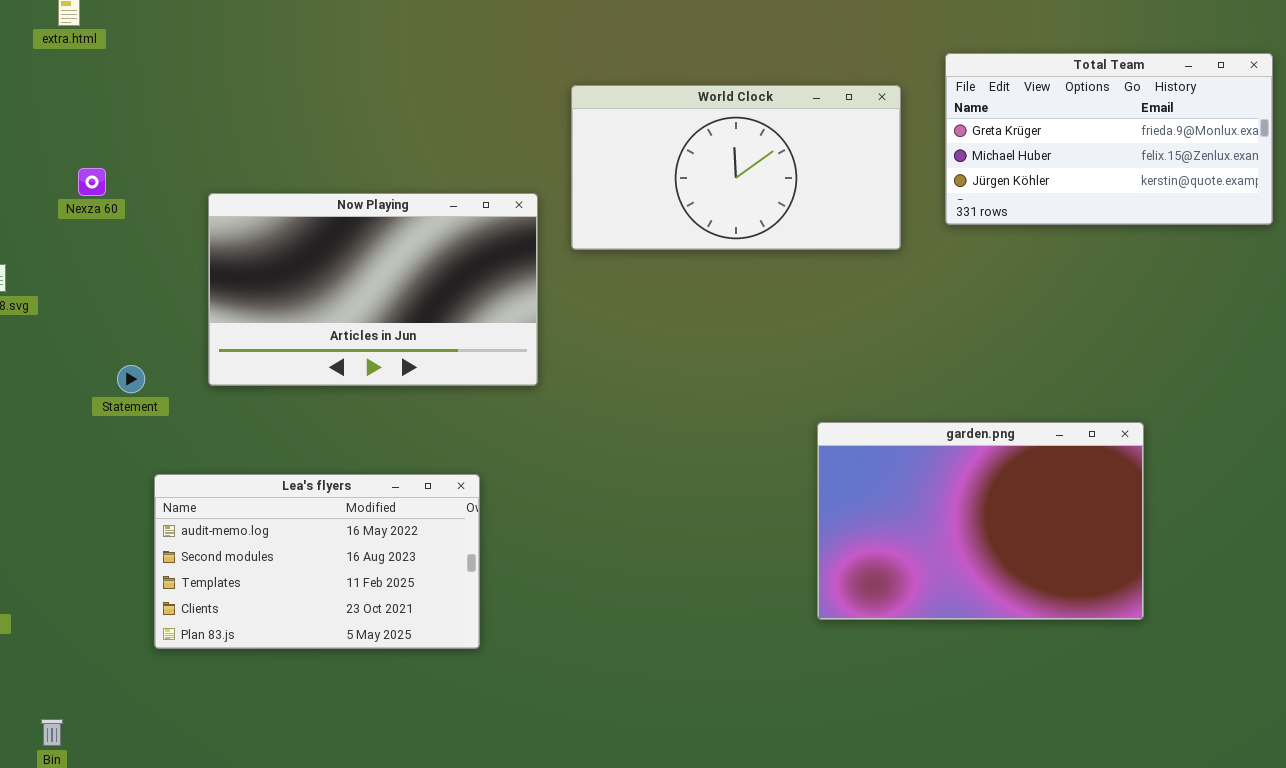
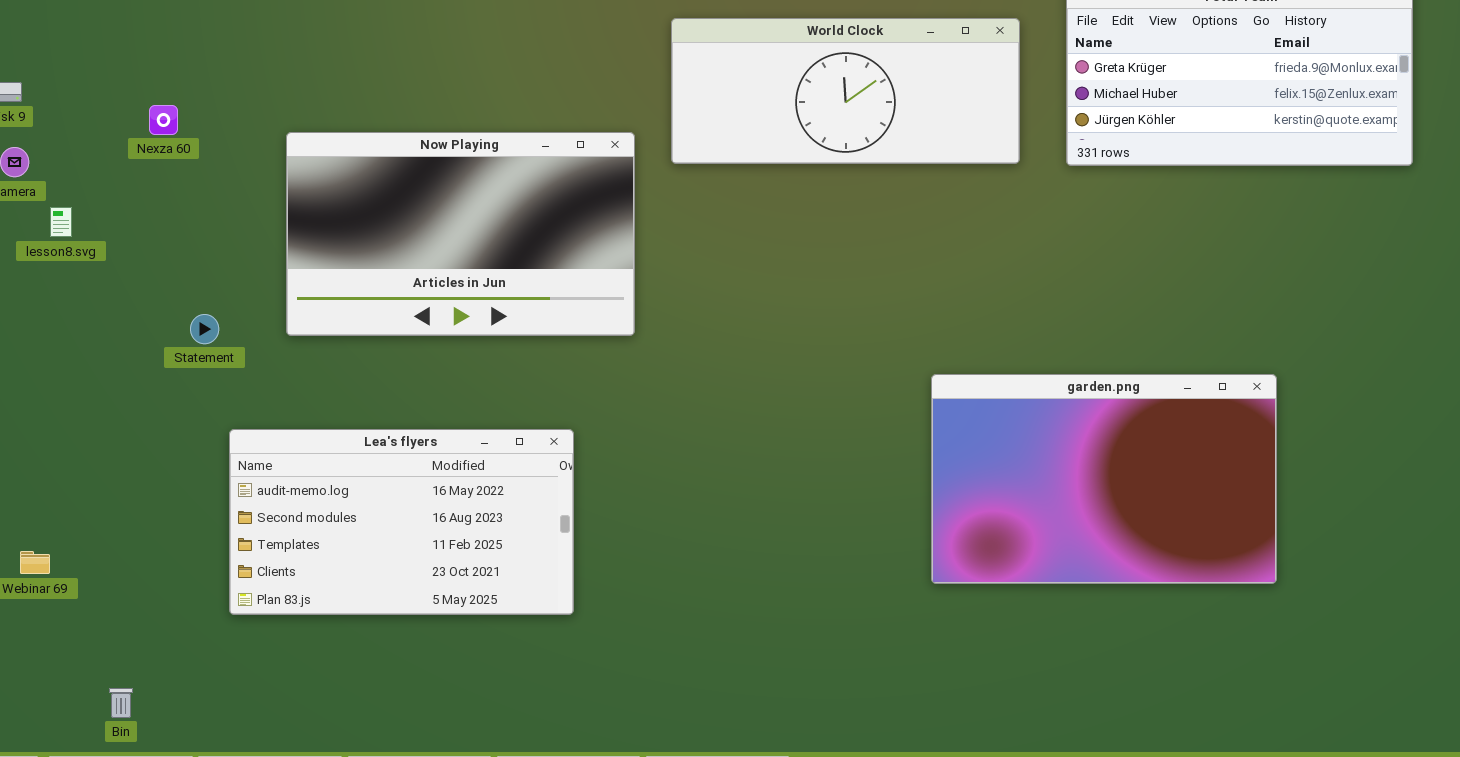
World Clock: [571,85,901,250] -> [671,18,1020,164], resized

